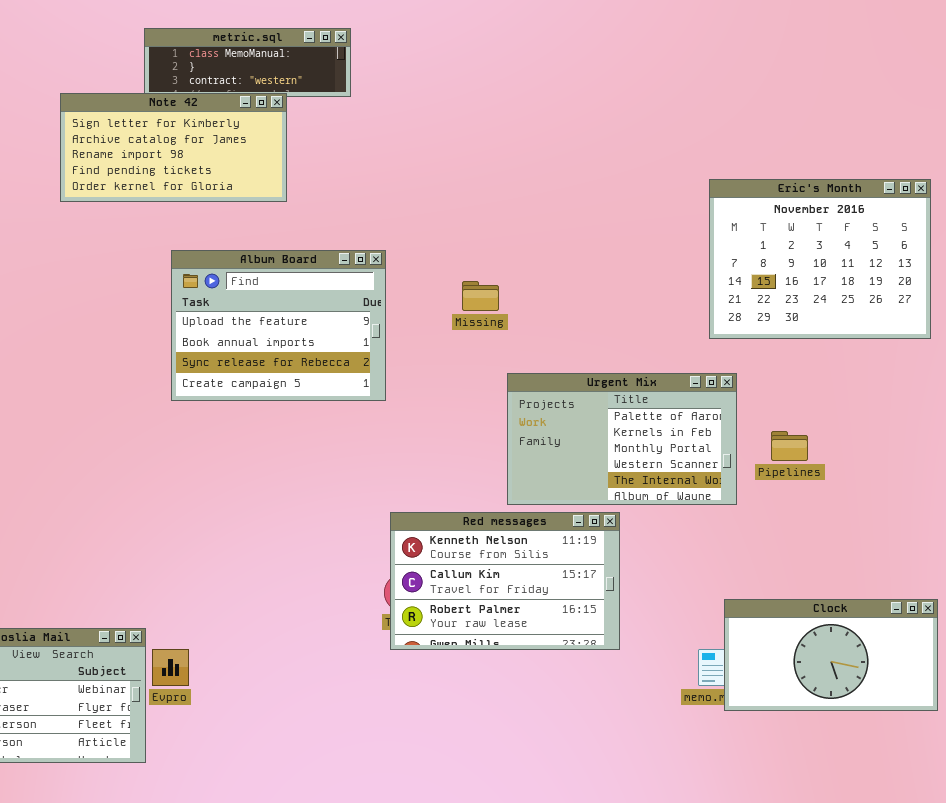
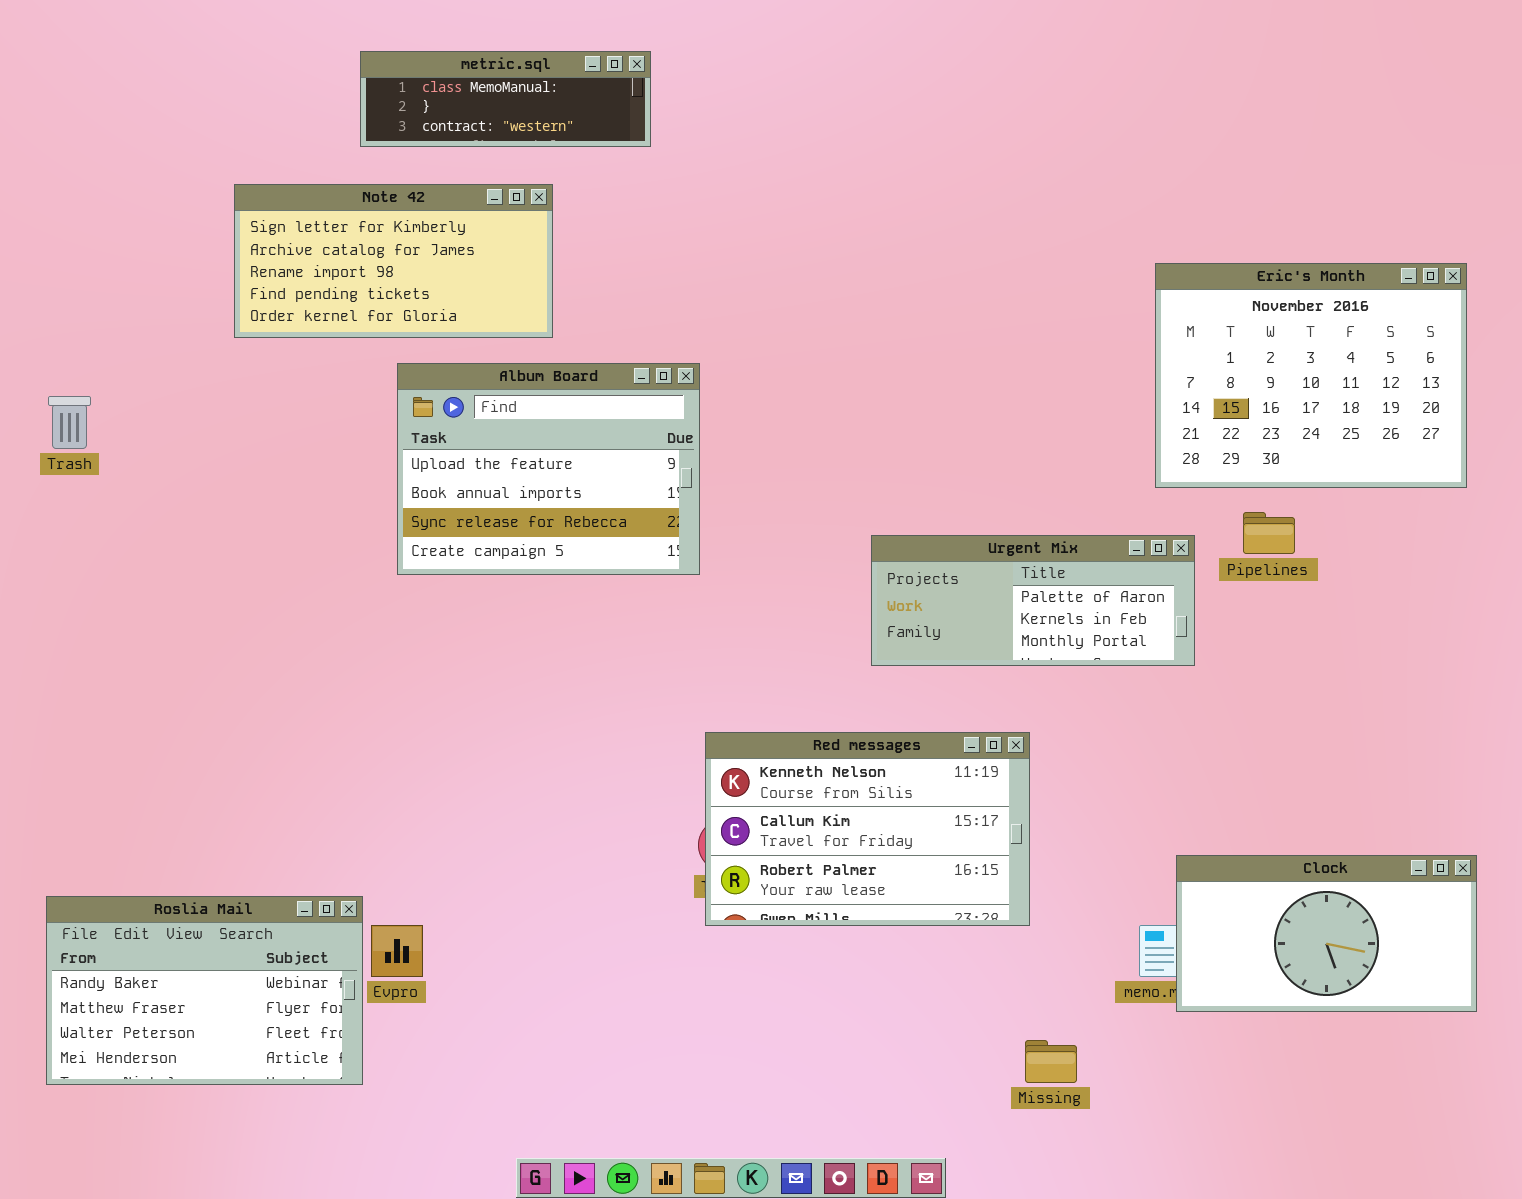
Note 42: [60,93,287,202] -> [234,184,553,338], moved
Missing: [462,281,499,311] -> [1025,1040,1077,1083], moved
Urgent Mix: [507,373,737,505] -> [871,535,1195,666], resized
Pipelines: [771,431,808,461] -> [1243,512,1295,554], moved

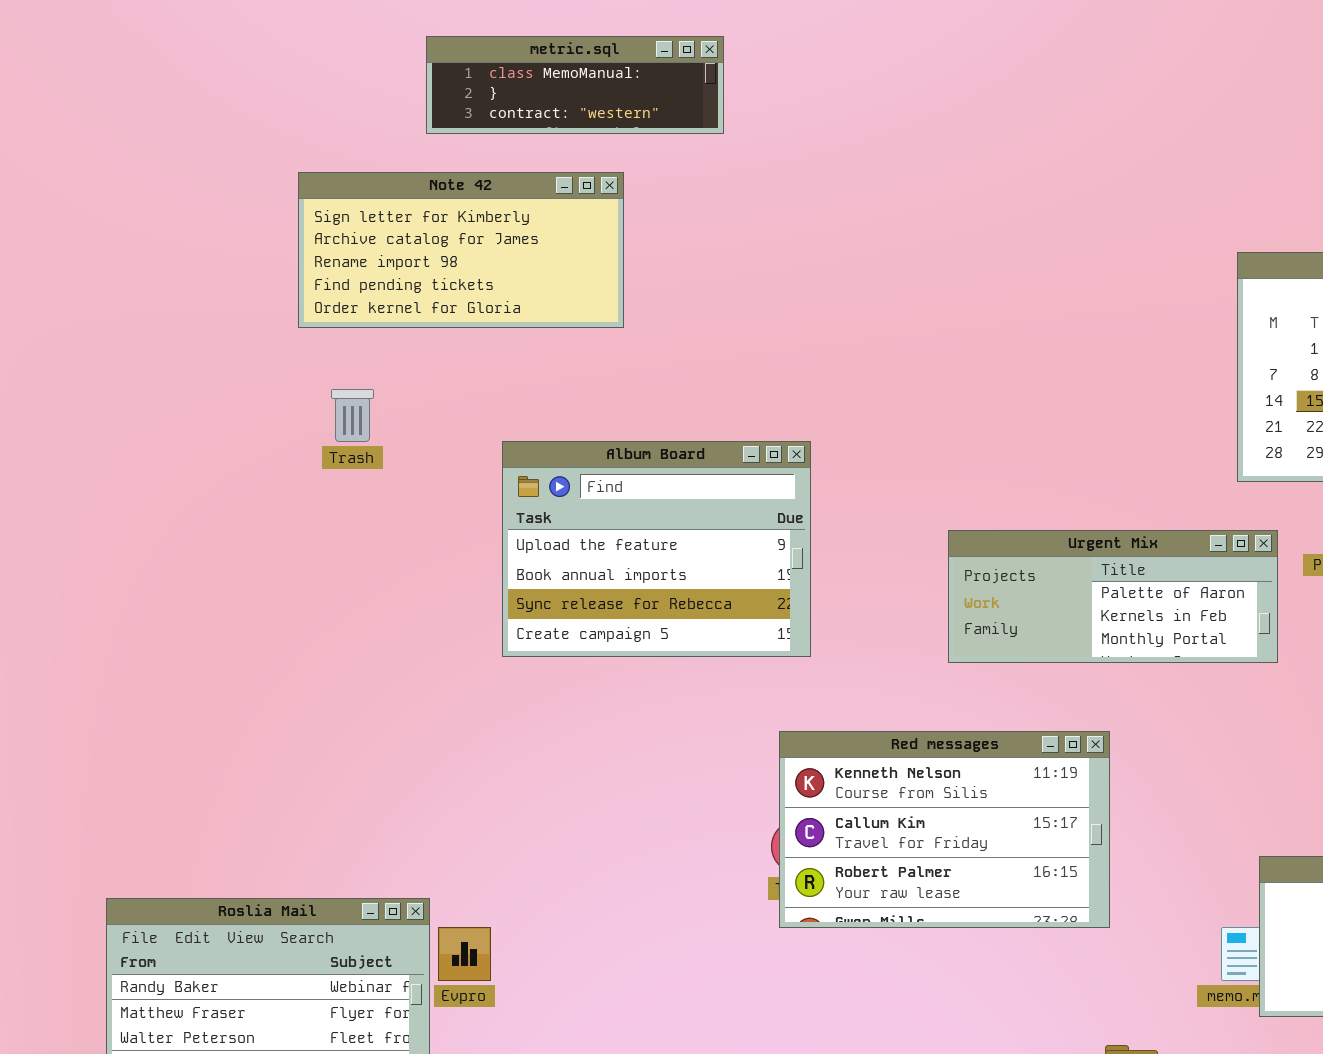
Album Board: [397,363,700,575] -> [502,441,811,657], moved
Trash: [48,396,91,449] -> [331,389,374,442], moved

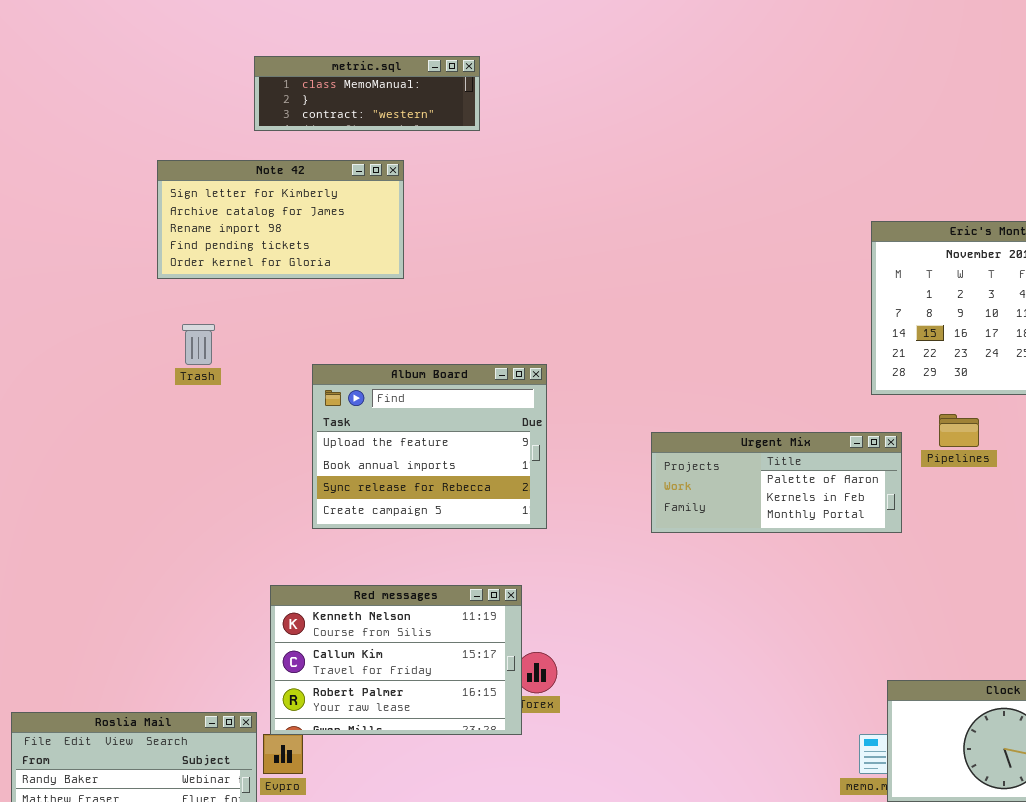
Red messages: [779,731,1110,928] -> [270,585,522,735], moved

